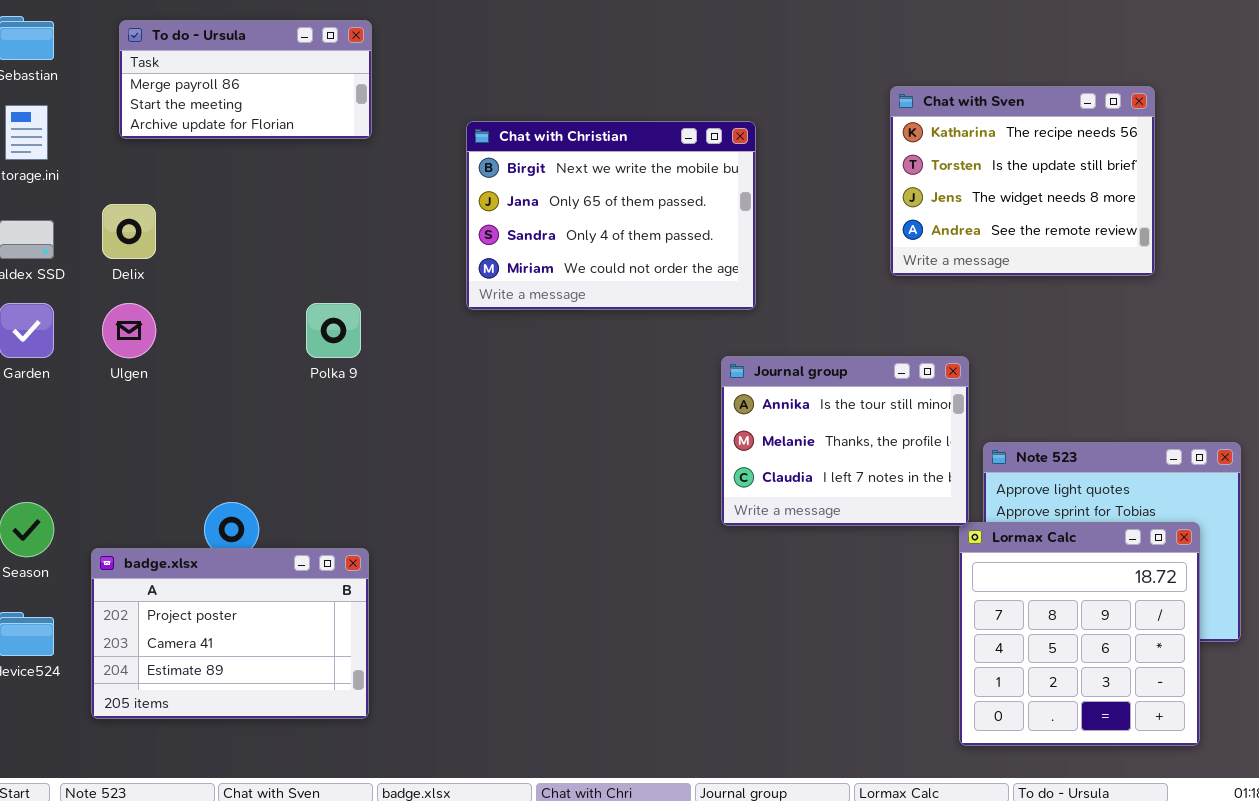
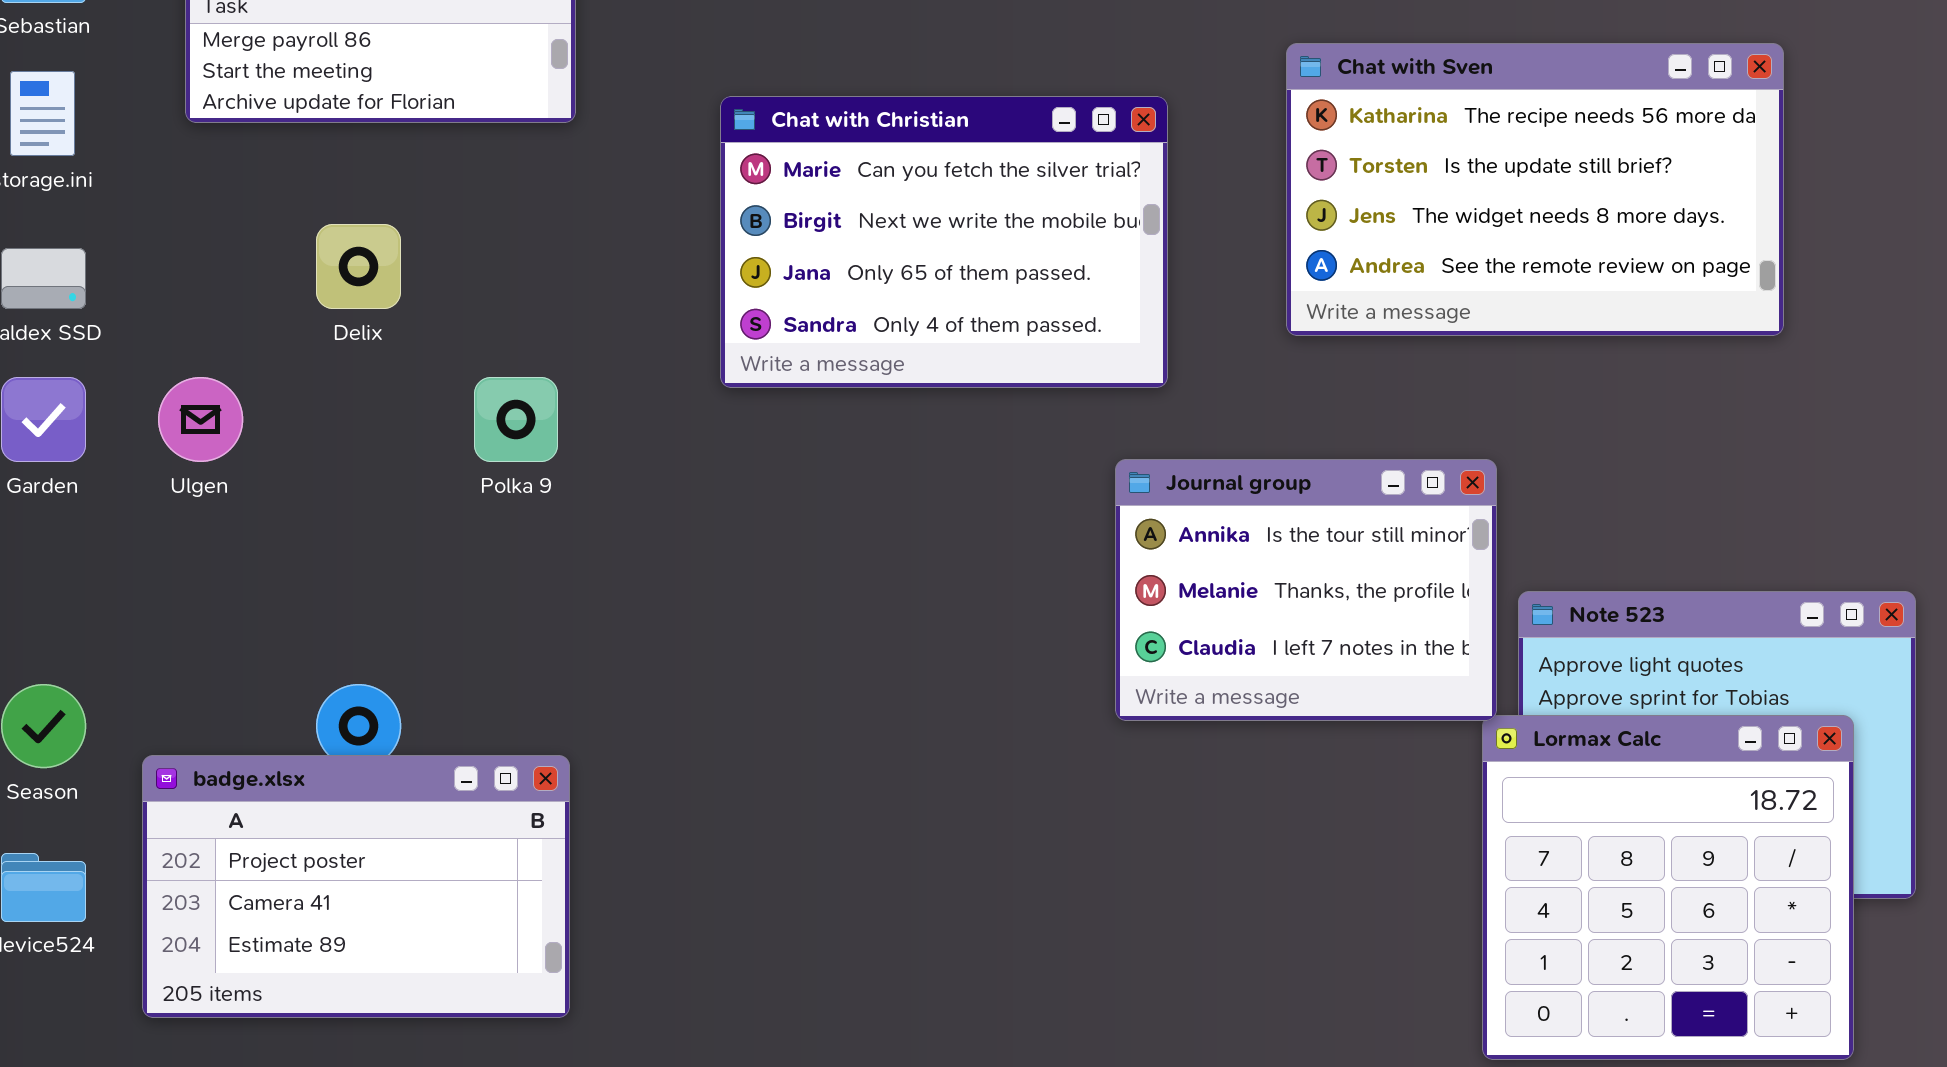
Chat with Sven: [890,86,1155,276] -> [1286,43,1784,336], resized
Chat with Christian: [466,121,756,310] -> [720,96,1168,388], scrolled up 1 row
Delix: [102,204,156,259] -> [316,224,401,309], moved

